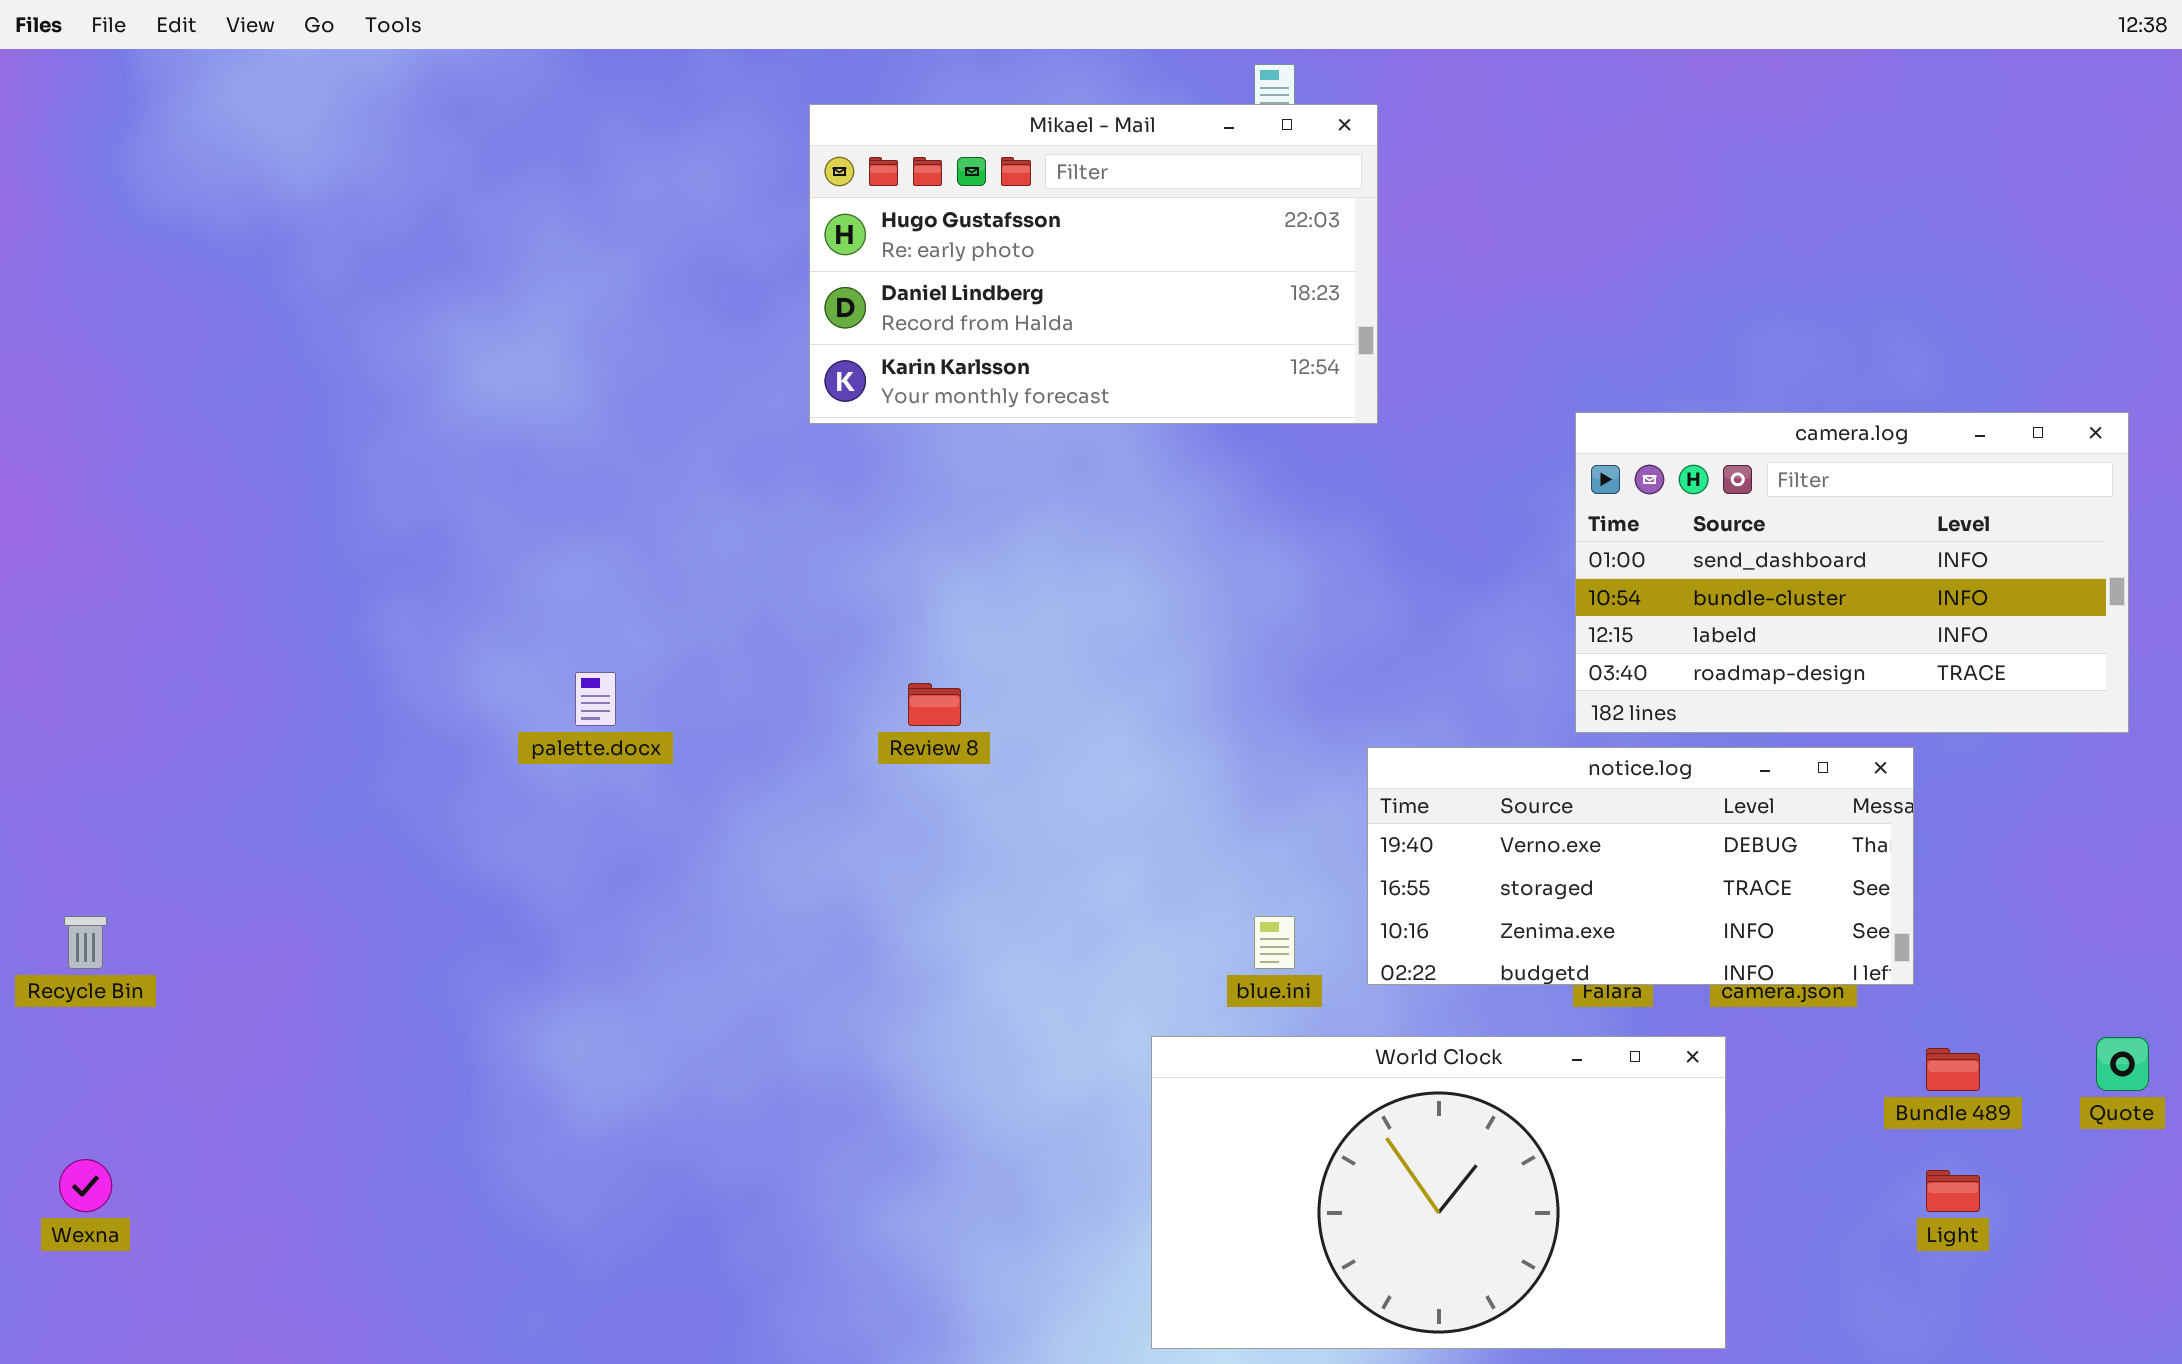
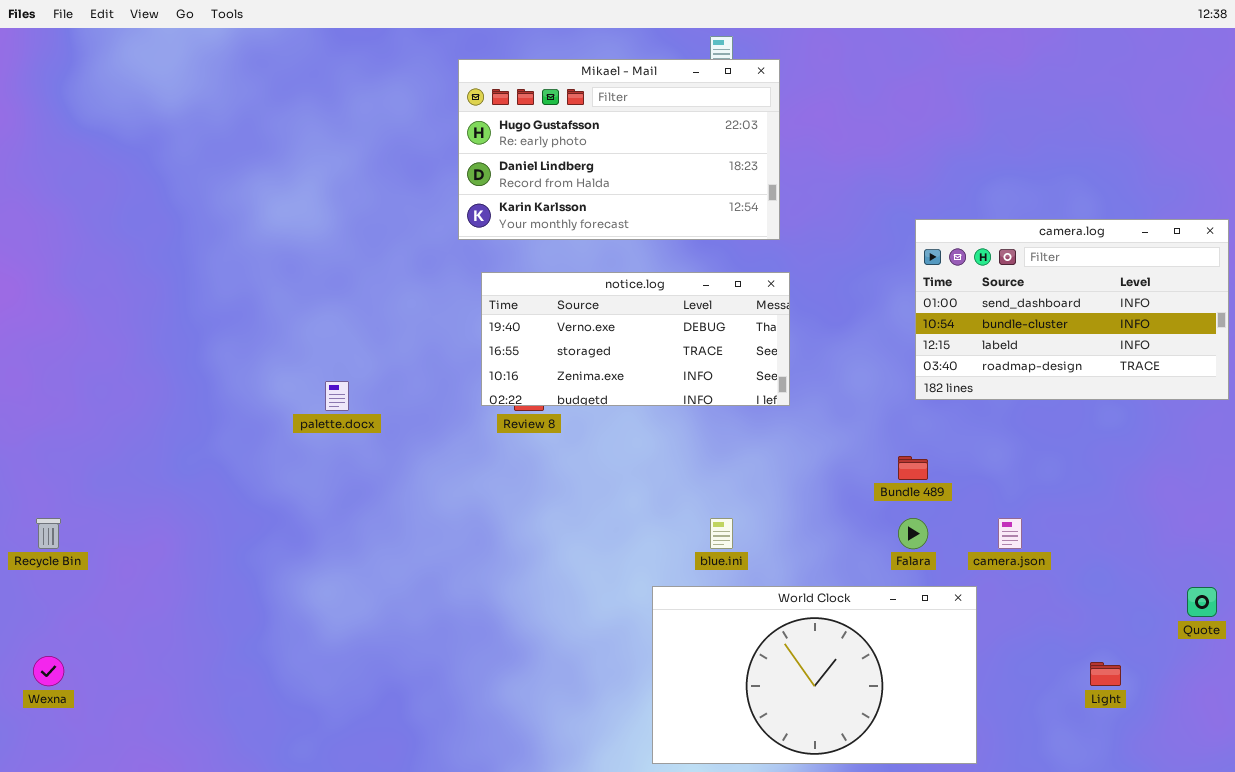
camera.log: [1575,412,2129,733] -> [915,219,1229,400], moved
notice.log: [1367,747,1914,985] -> [481,272,790,406], moved
Bundle 489: [1926,1048,1980,1091] -> [898,456,928,480], moved

